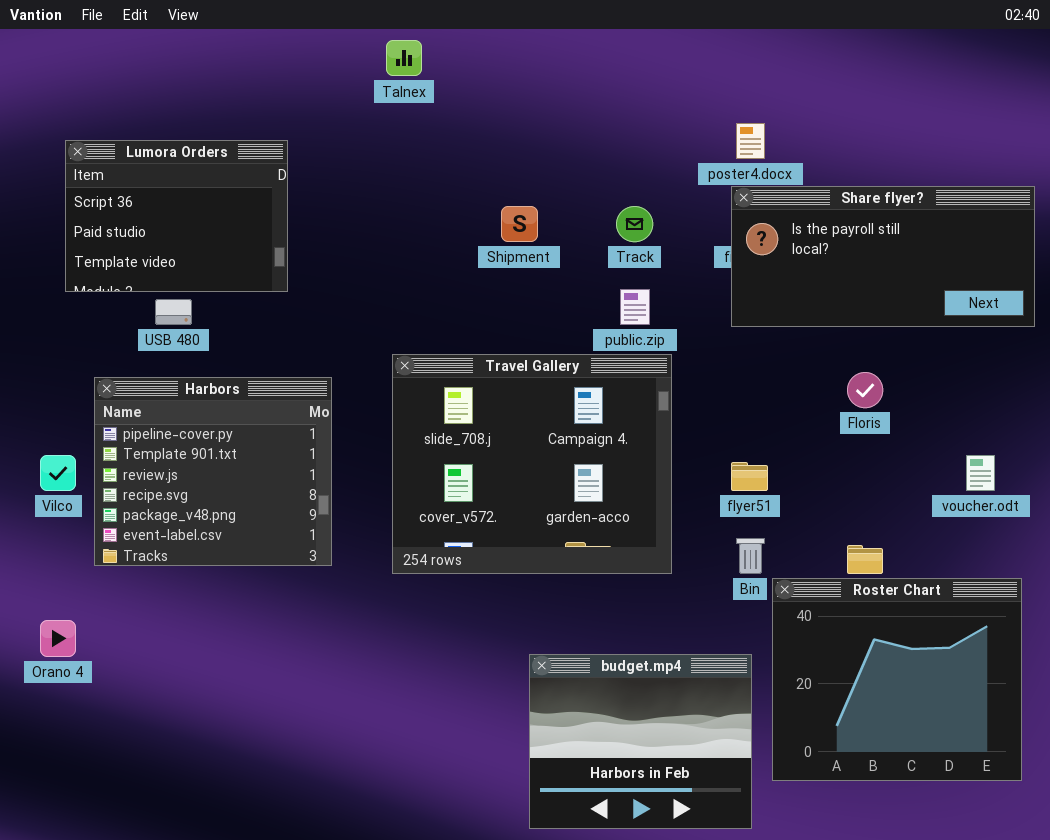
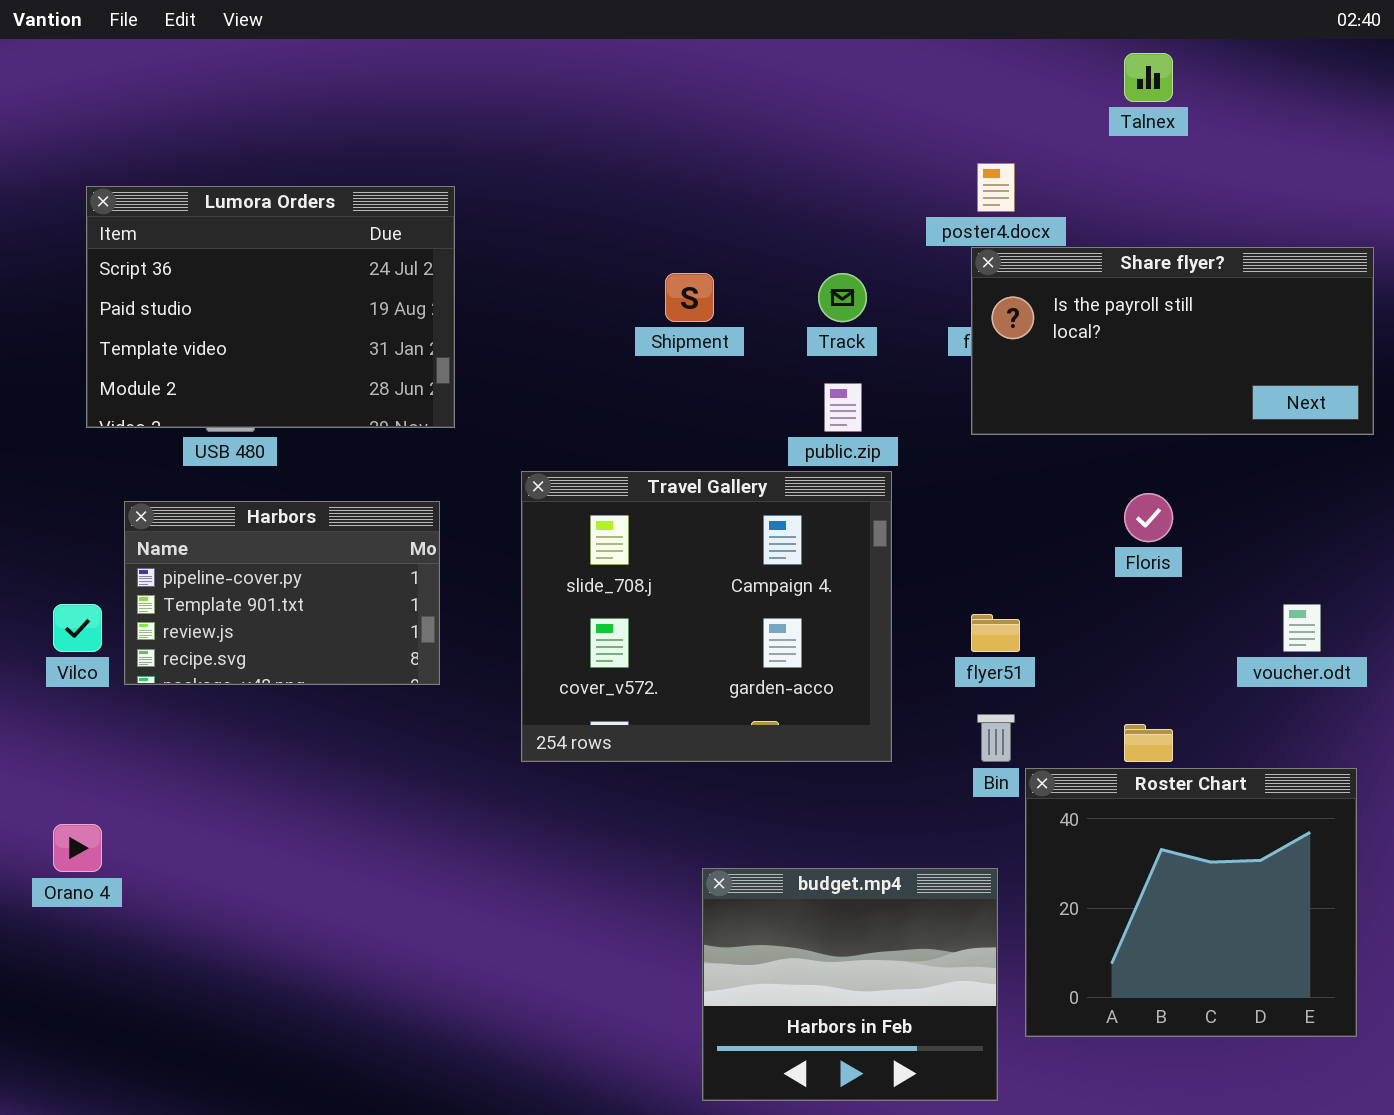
Talnex: [386,40,422,76] -> [1124,53,1173,102], moved
Lumora Orders: [65,140,288,292] -> [86,186,455,428], resized
Harbors: [94,377,332,566] -> [124,501,440,685], resized

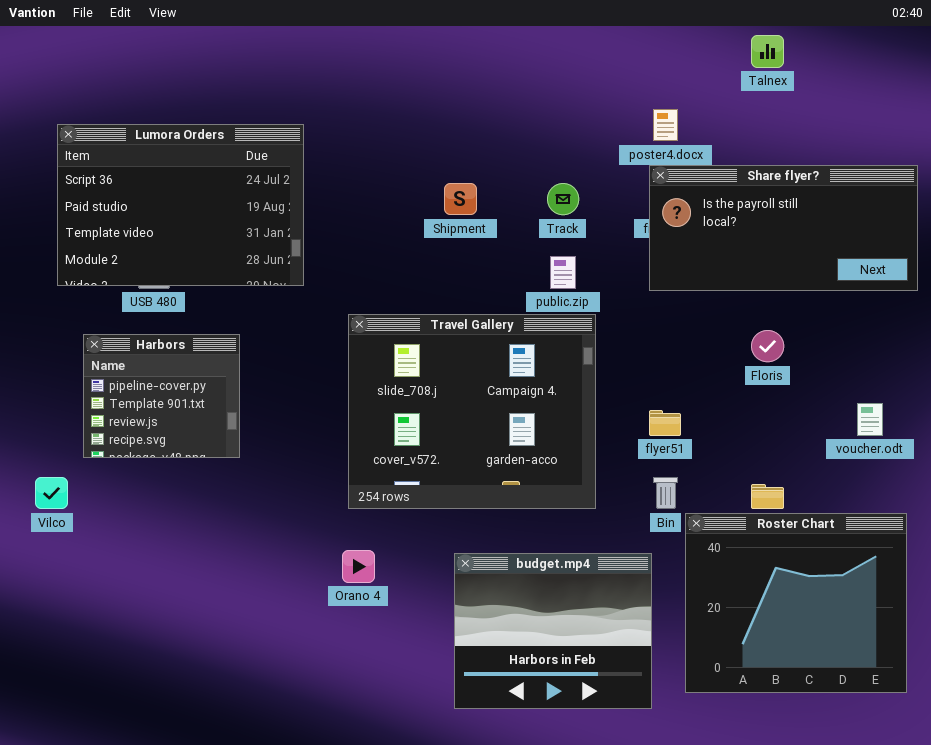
Harbors: [124,501,440,685] -> [83,334,240,458], resized
Vilco: [53,604,102,652] -> [35,477,68,509], moved
Orano 4: [53,824,102,872] -> [342,550,375,583], moved
budget.mp4: [702,868,998,1101] -> [454,553,652,709], moved

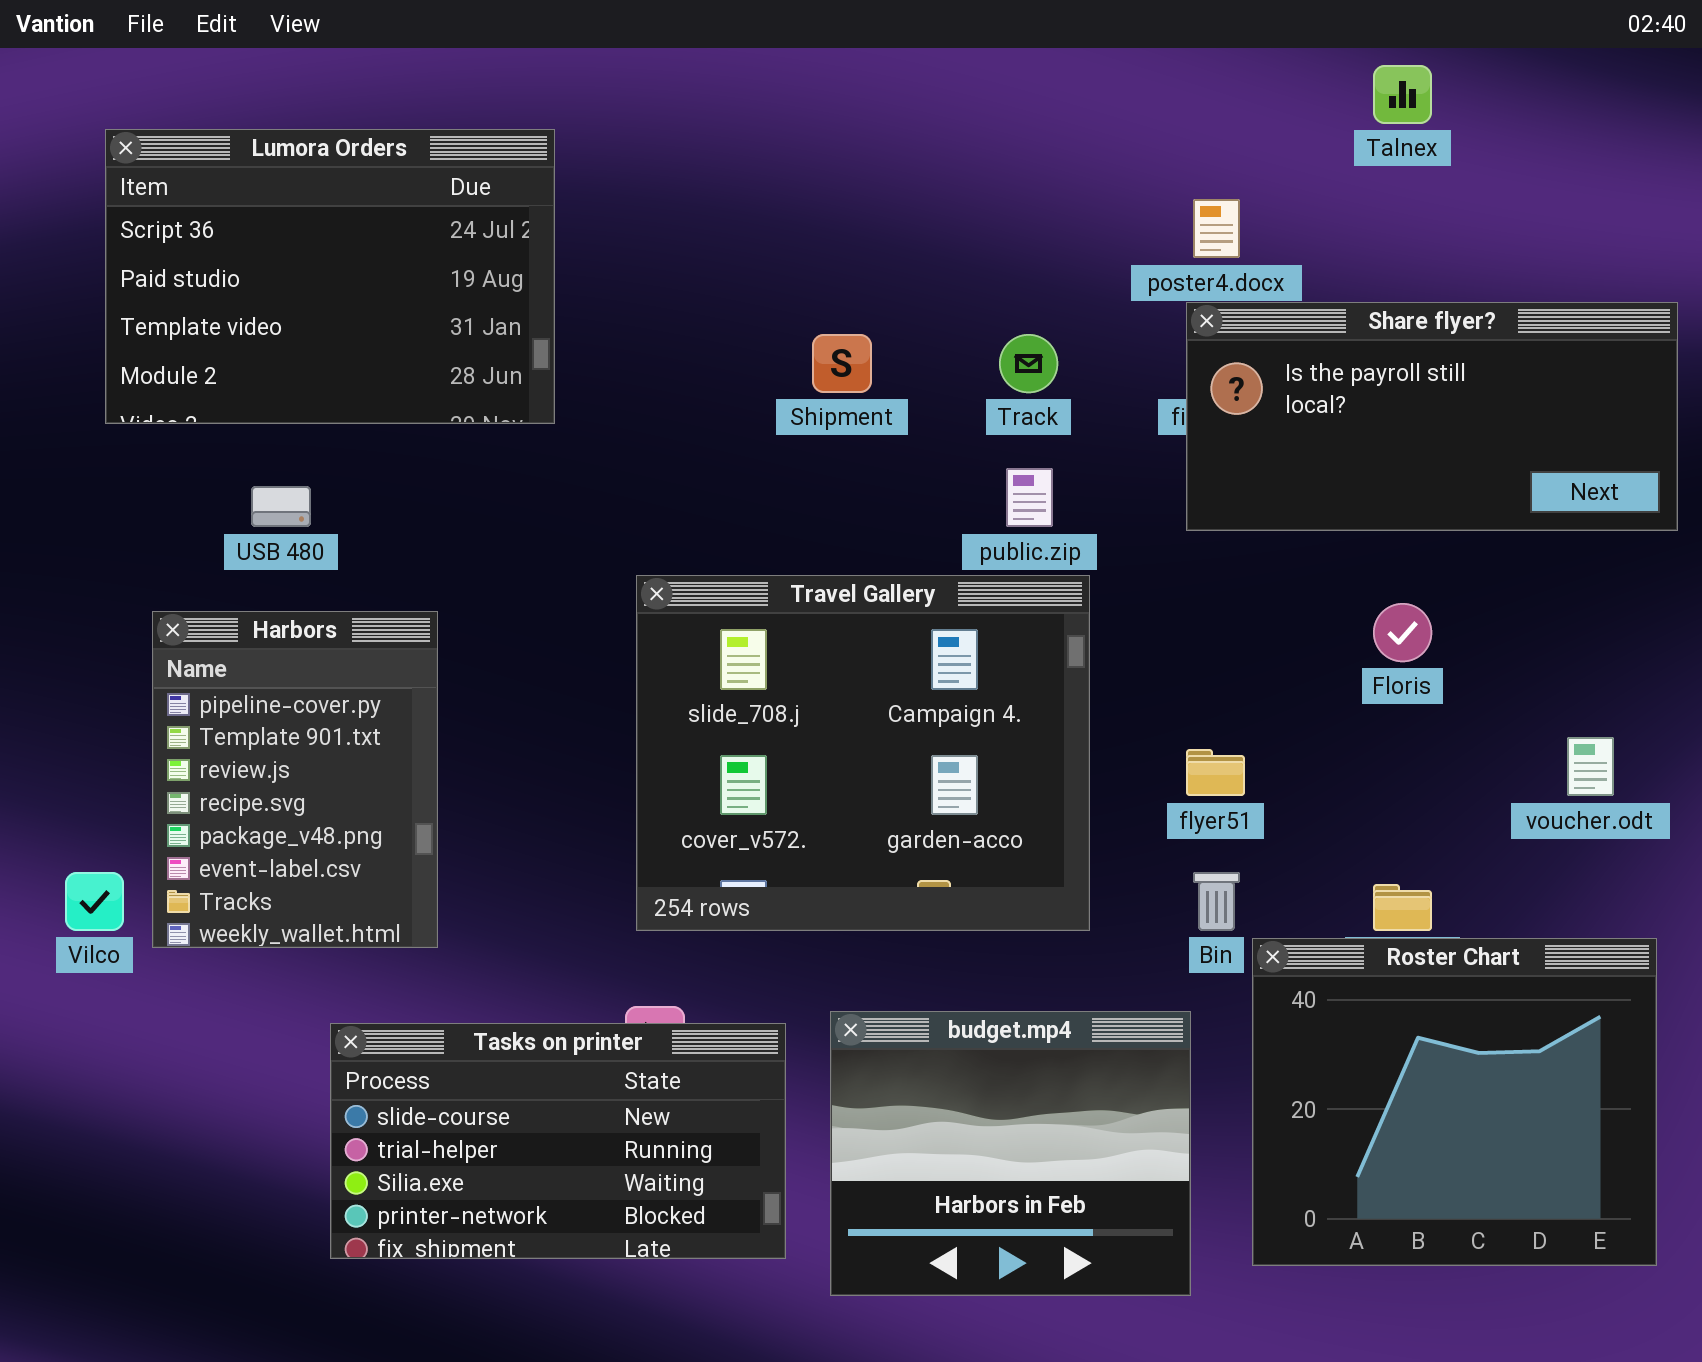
Lumora Orders: [57,124,304,286] -> [105,129,555,424], moved
Harbors: [83,334,240,458] -> [152,611,438,948], resized
Tasks on printer: none -> [330,1023,786,1259], opened

